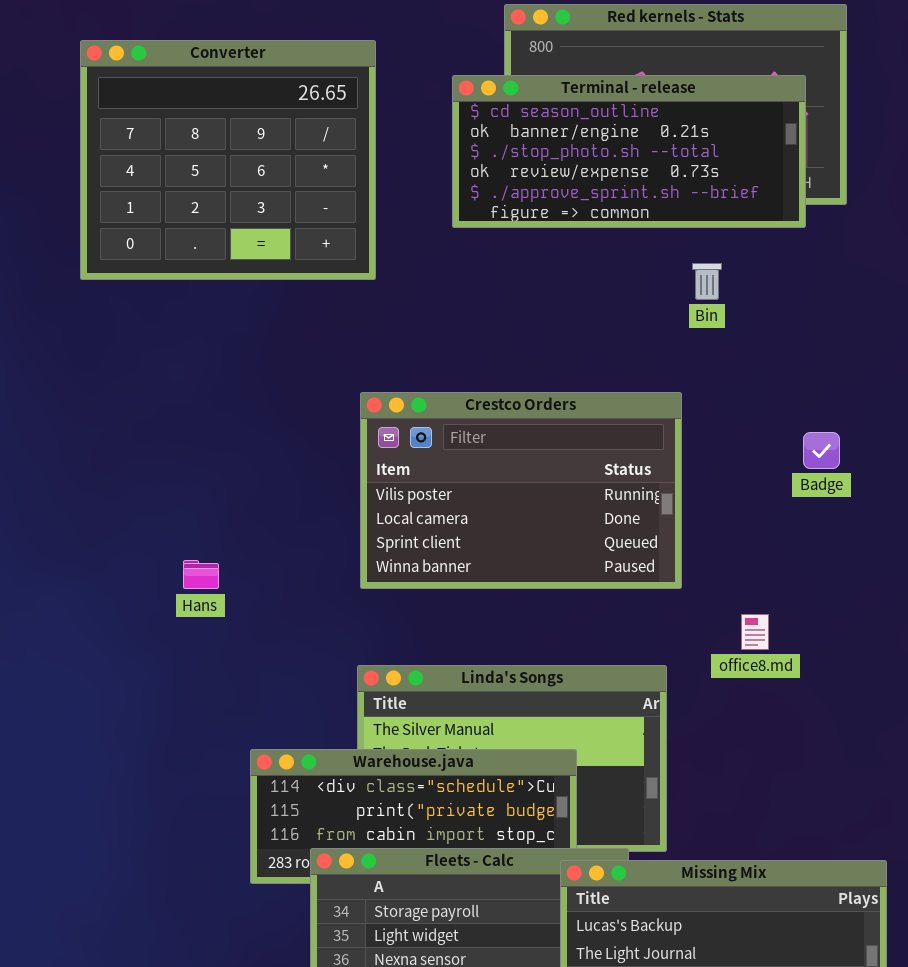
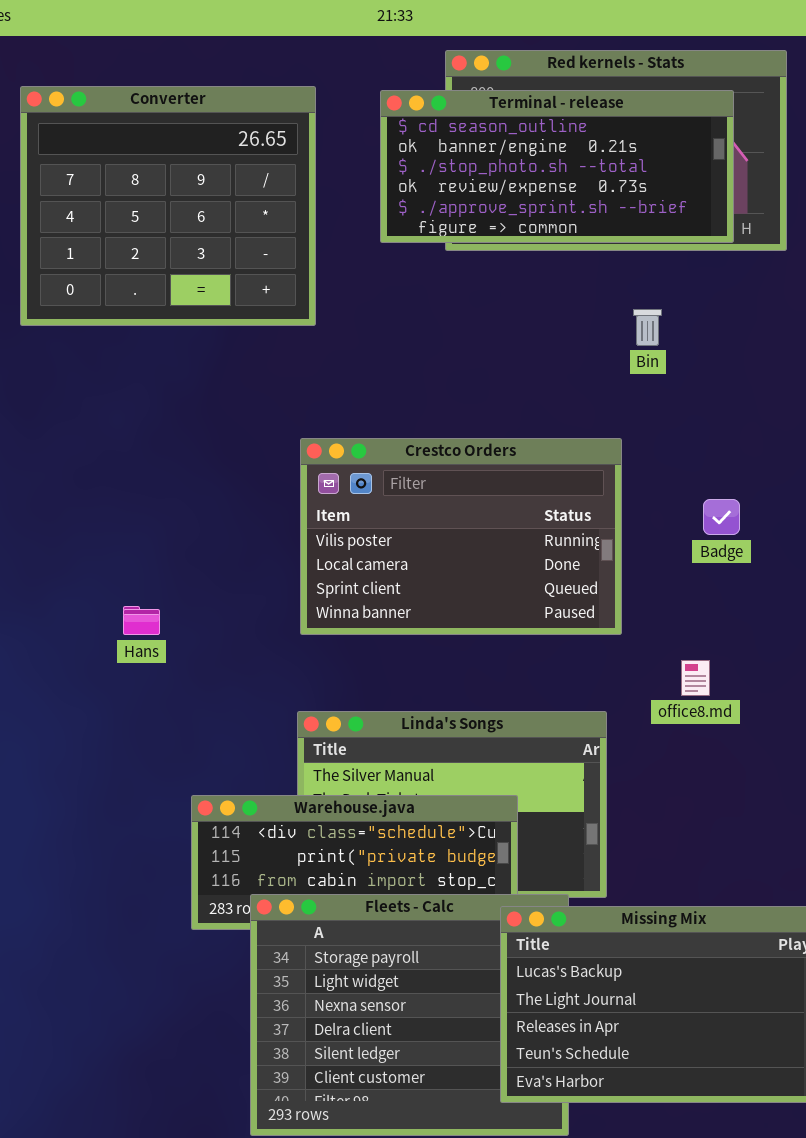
Terminal - release: [452,75,806,228] -> [380,90,734,243], moved
Badge: [803,432,840,469] -> [703,499,740,535], moved

